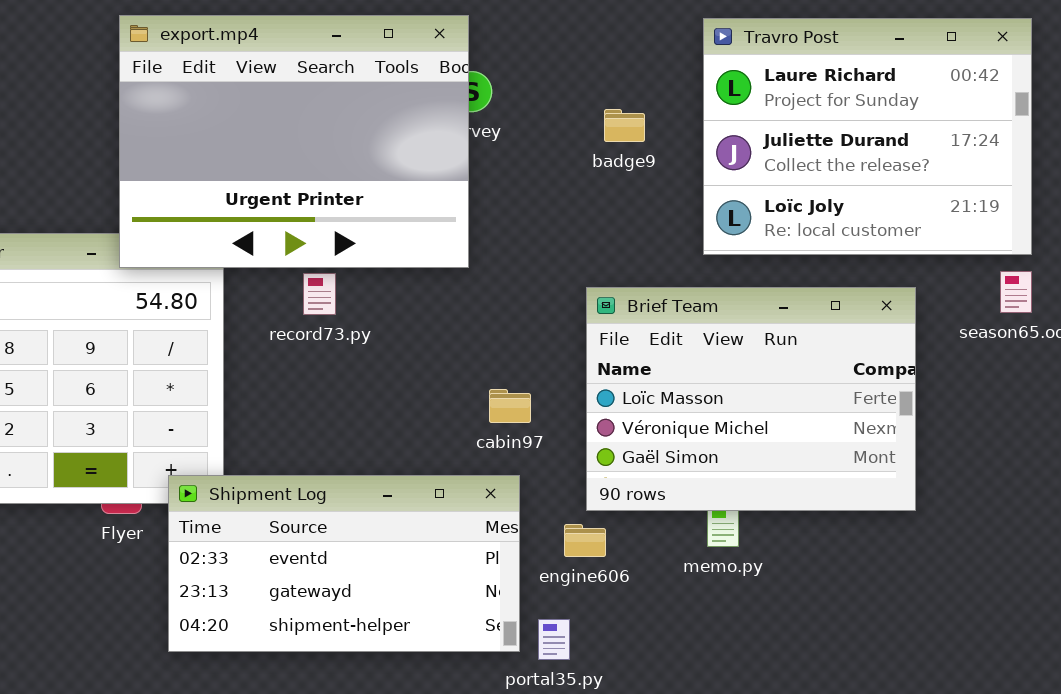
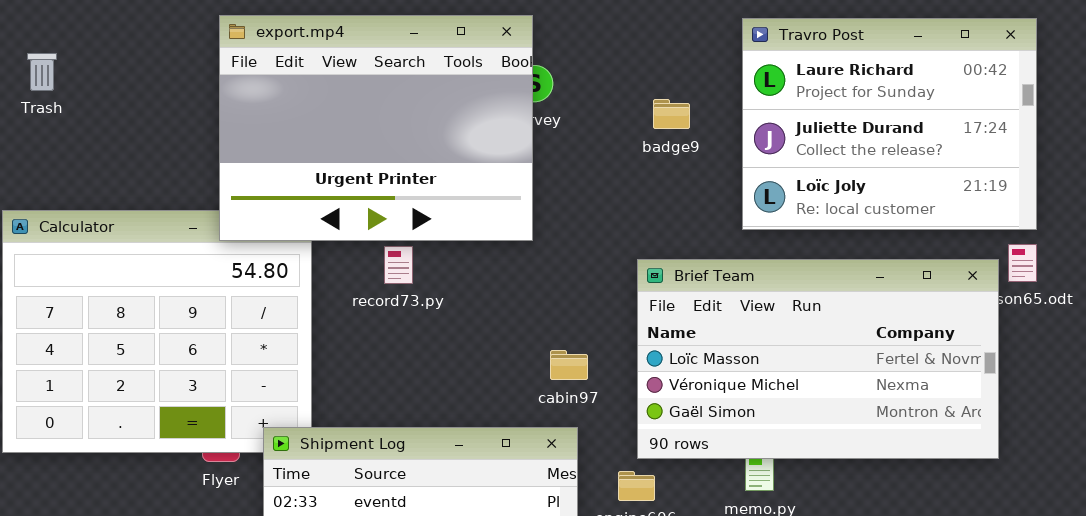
Brief Team: [586,287,916,511] -> [637,259,999,459], resized

